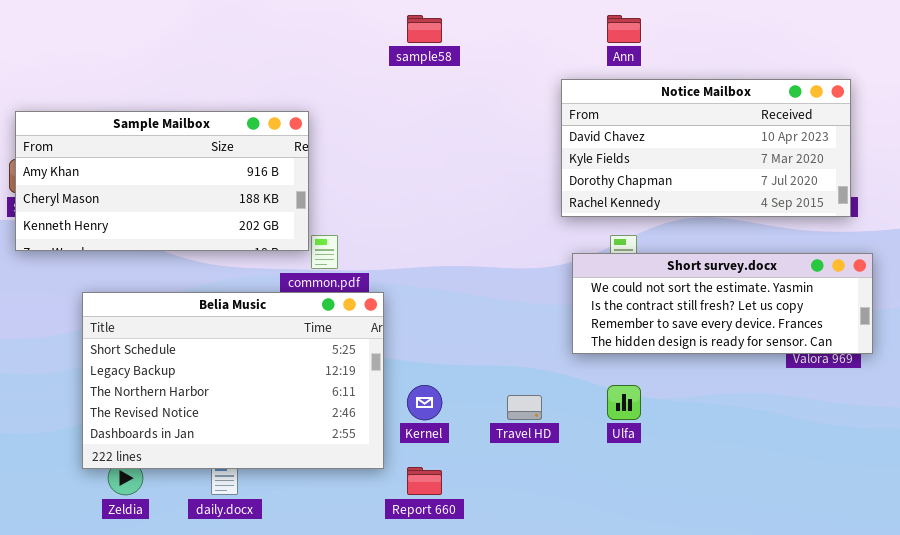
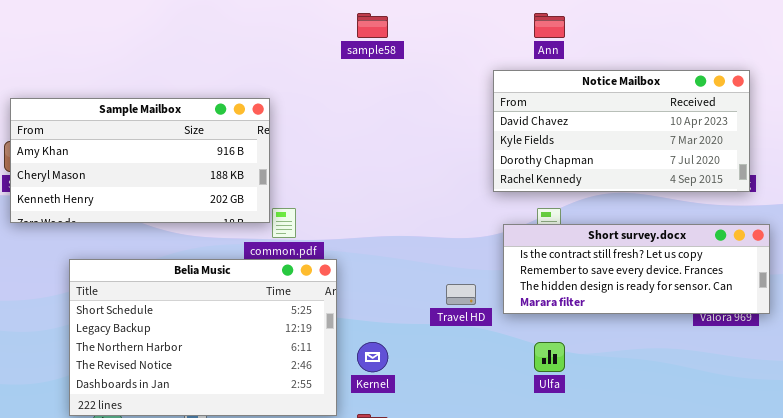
Short survey.docx: [572,253,873,354] -> [503,224,770,314], scrolled down 1 row
Travel HD: [507,395,542,420] -> [446,284,476,305], moved

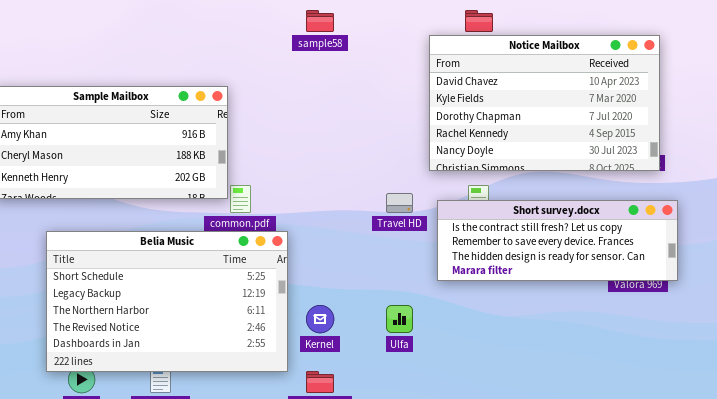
Notice Mailbox: [493,70,750,192] -> [429,35,660,171], resized
Travel HD: [446,284,476,305] -> [386,193,413,213], moved
Ulfa: [534,342,565,372] -> [386,305,413,333], moved

